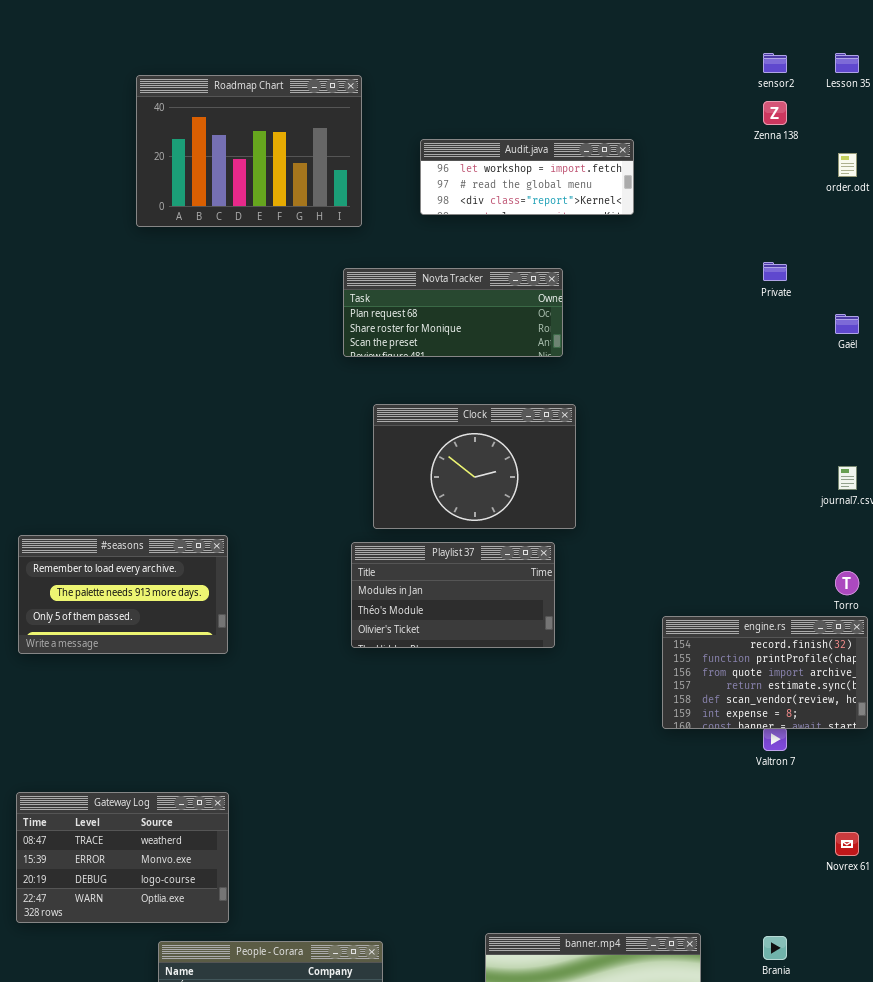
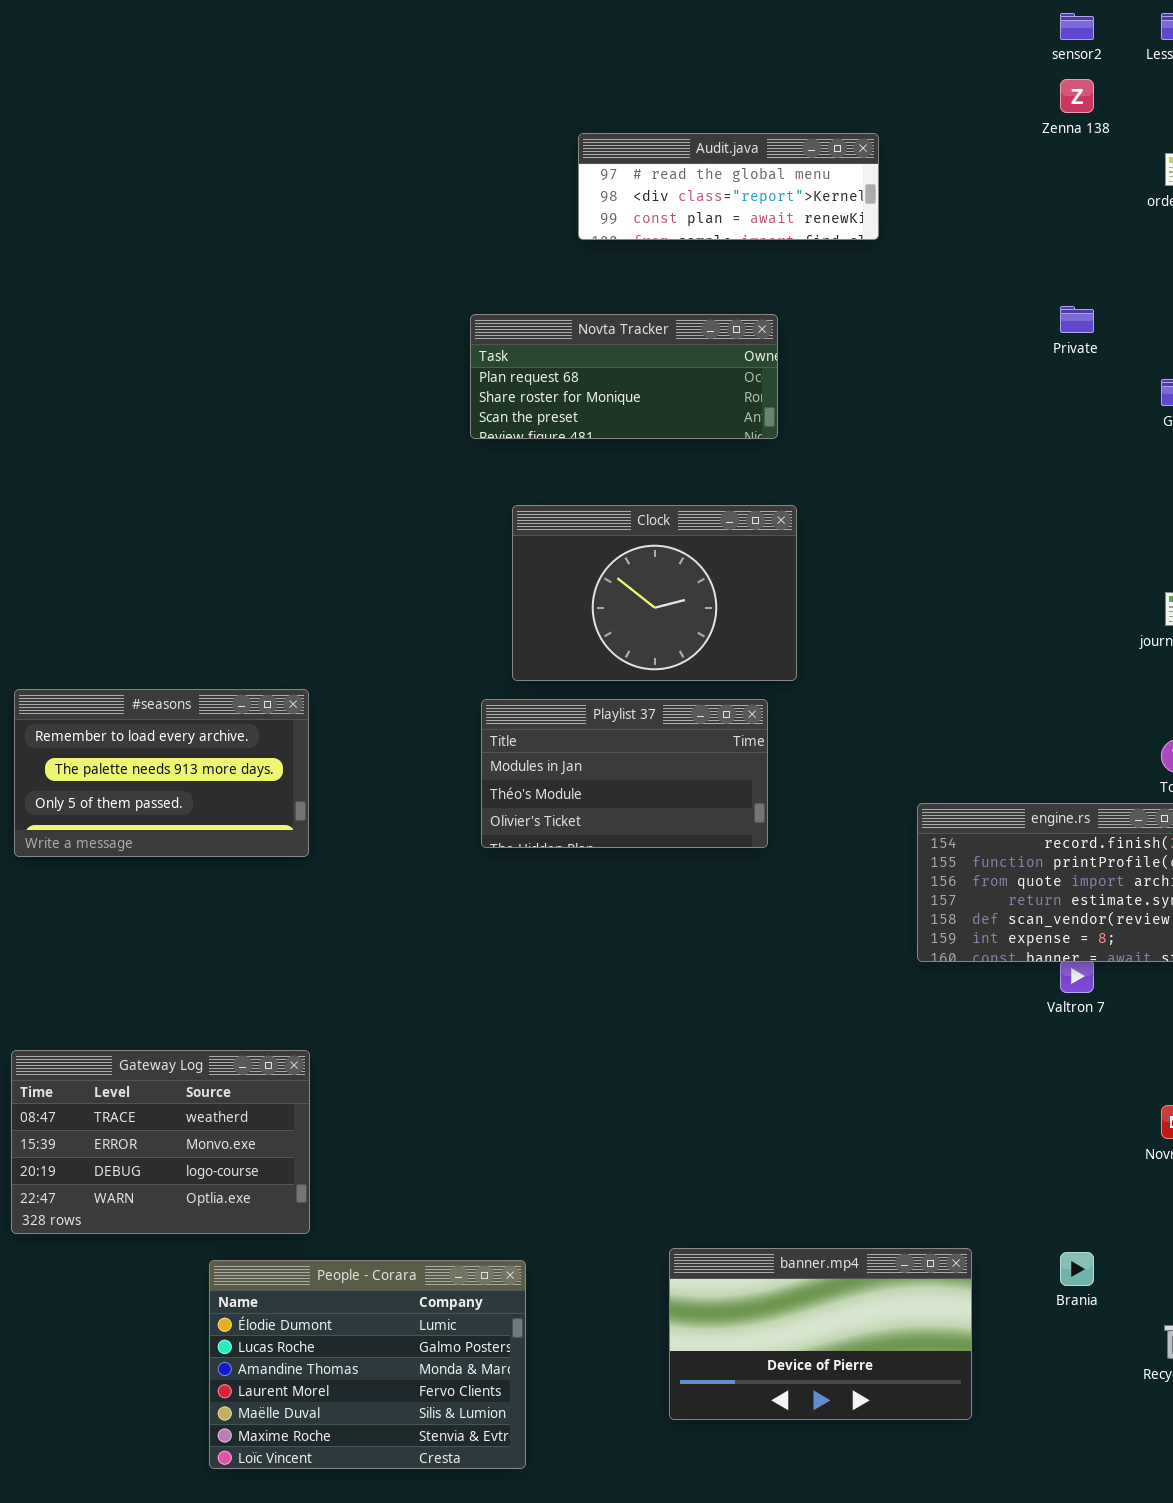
Roadmap Chart: [136,75,362,227] -> none, closed
Audit.java: [420,139,634,215] -> [578,133,879,240], scrolled down 1 row

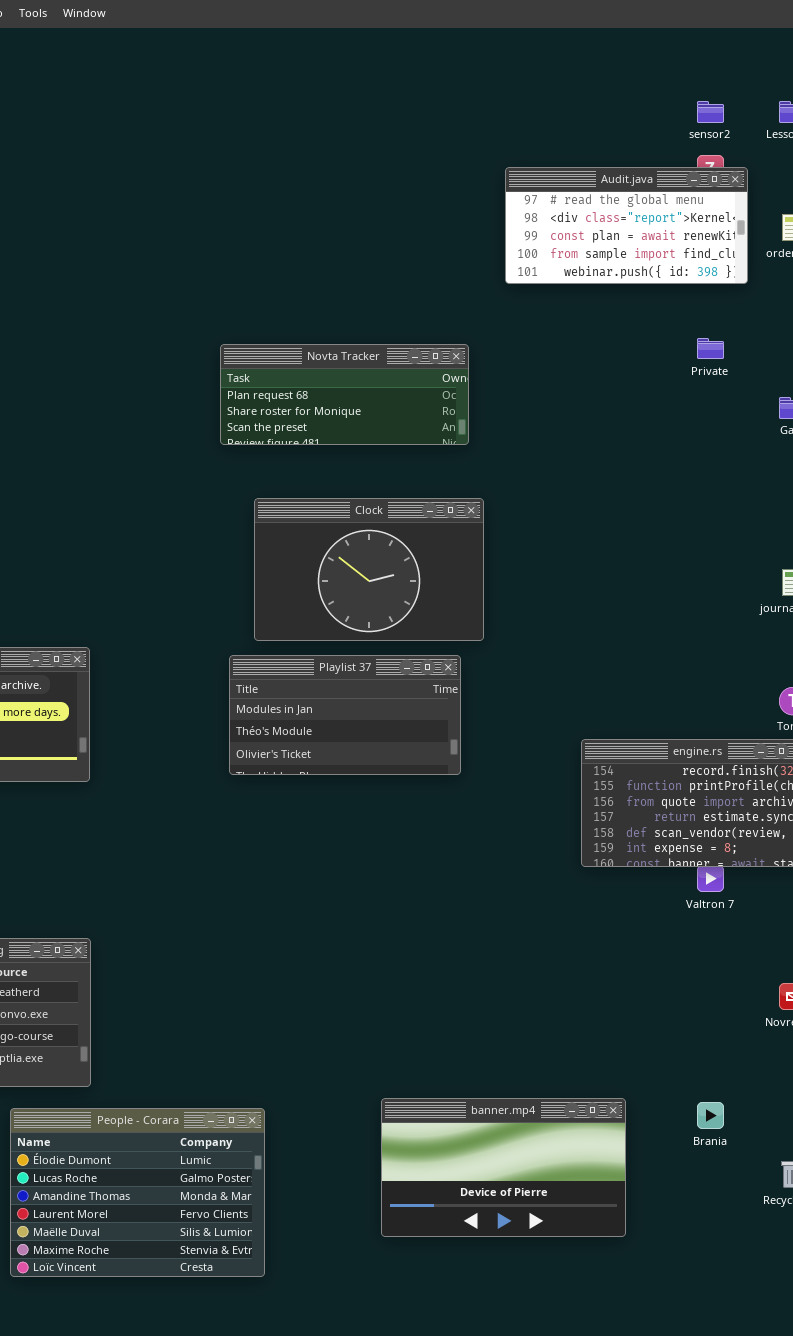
Audit.java: [578,133,879,240] -> [505,167,748,284], moved, resized

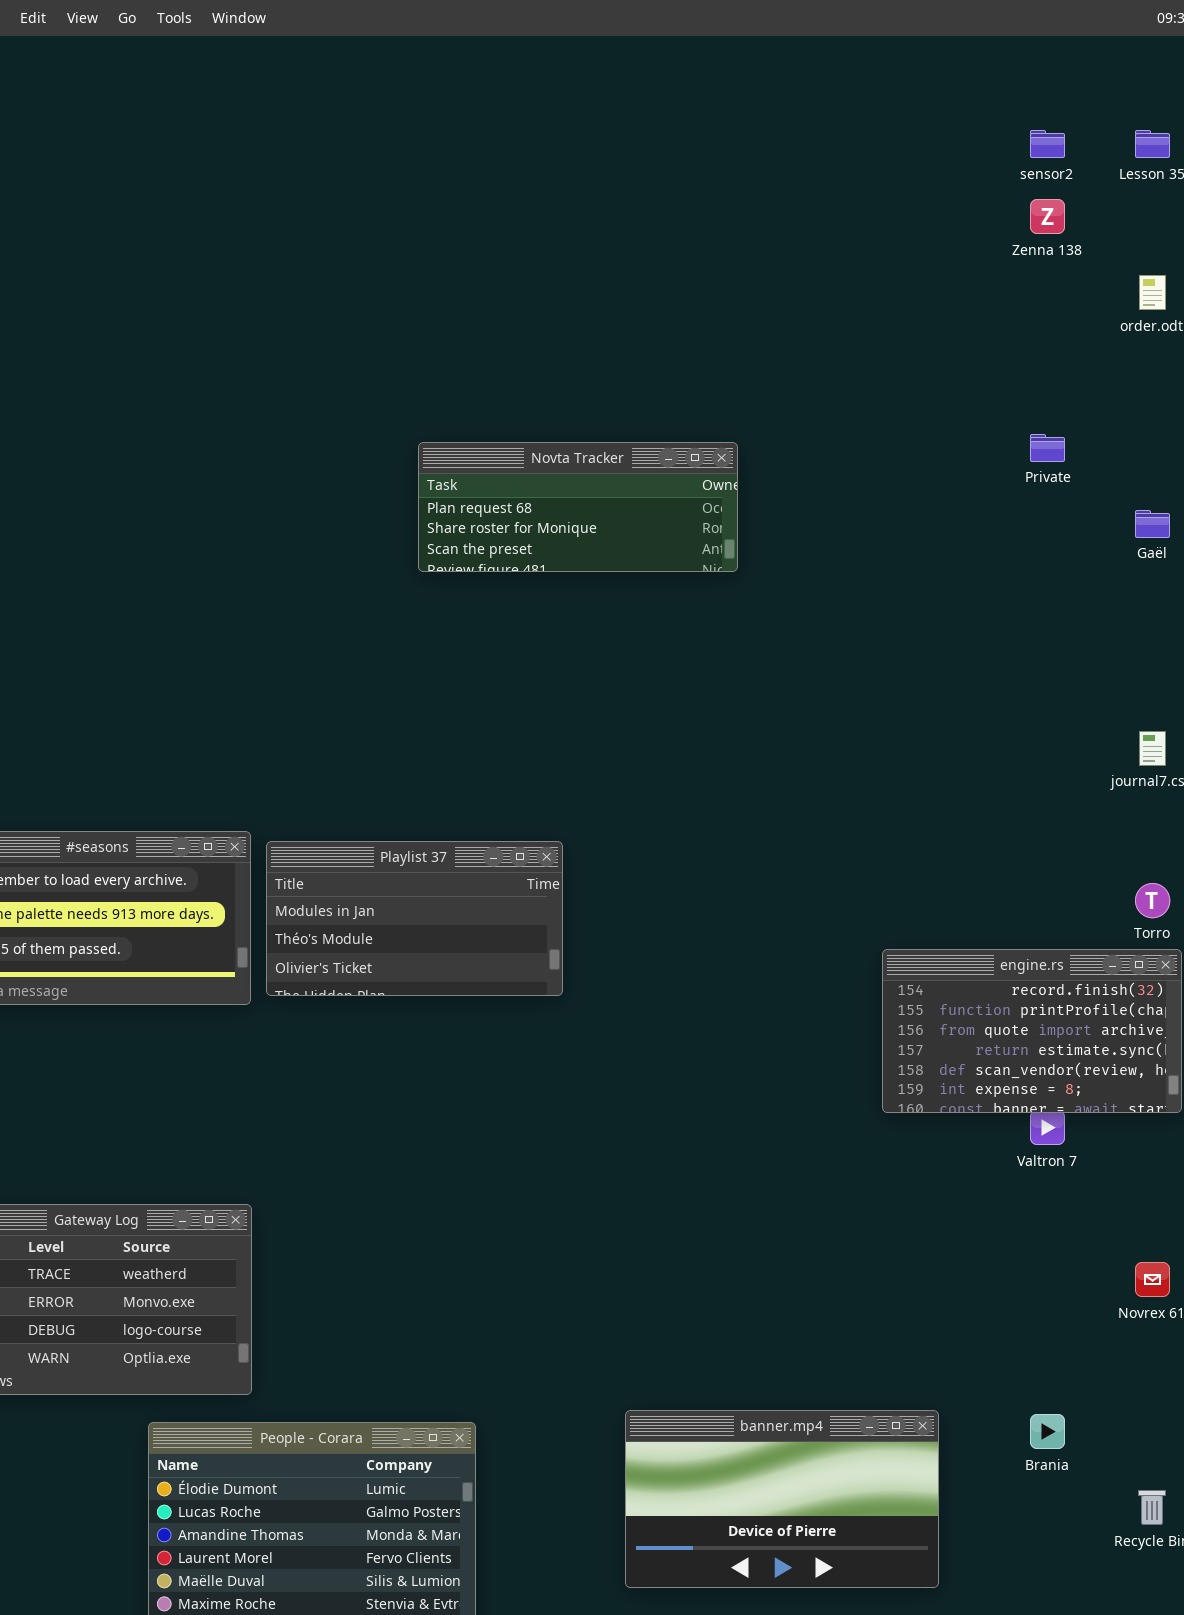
Audit.java: [505,167,748,284] -> none, closed
Clock: [254,498,484,641] -> none, closed
Playlist 37: [229,655,461,775] -> [266,841,563,996], moved

